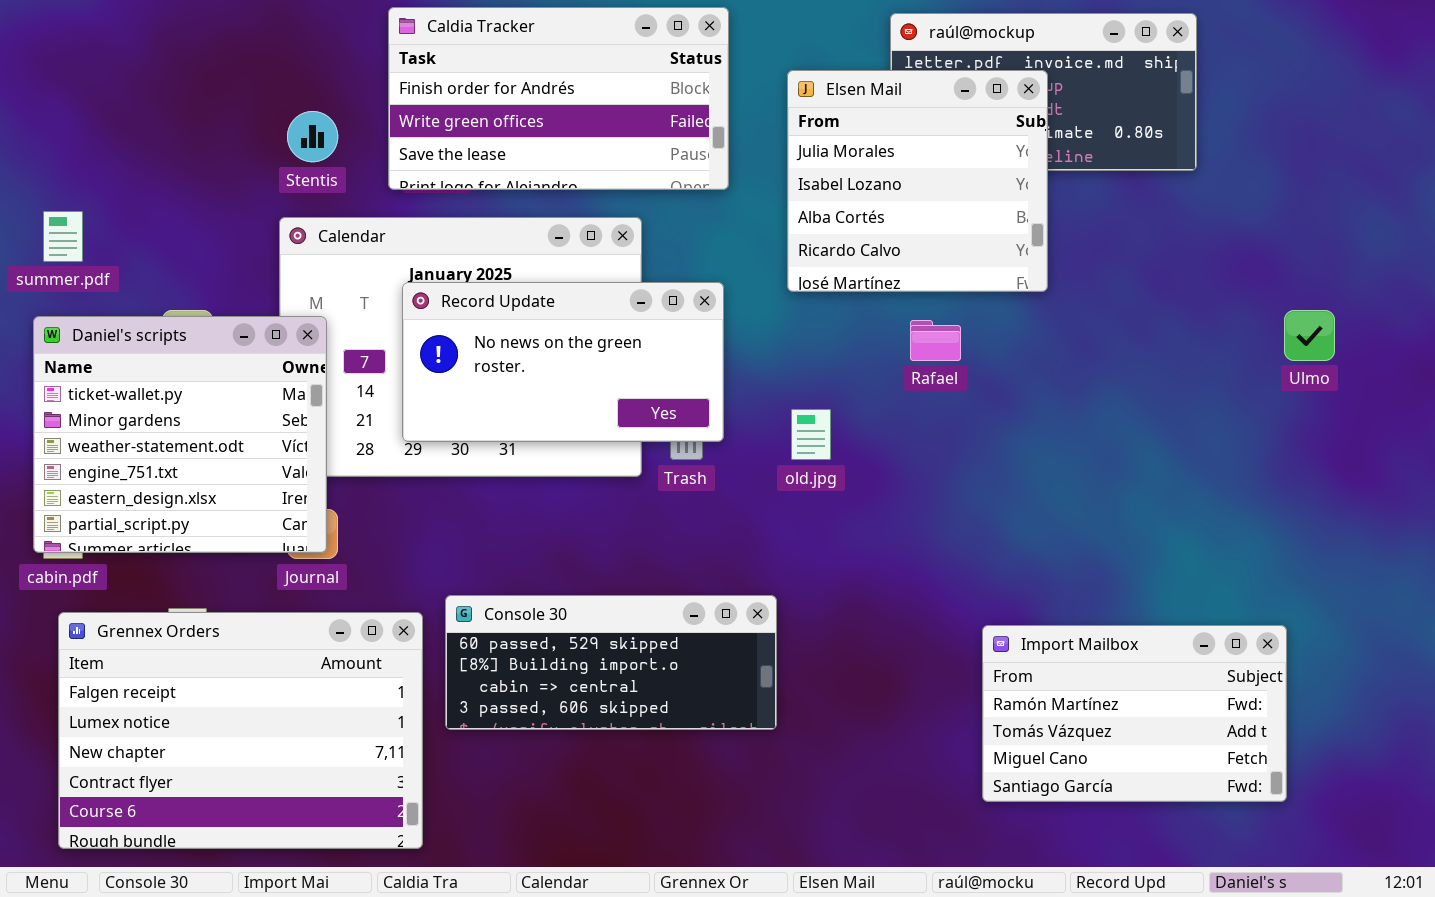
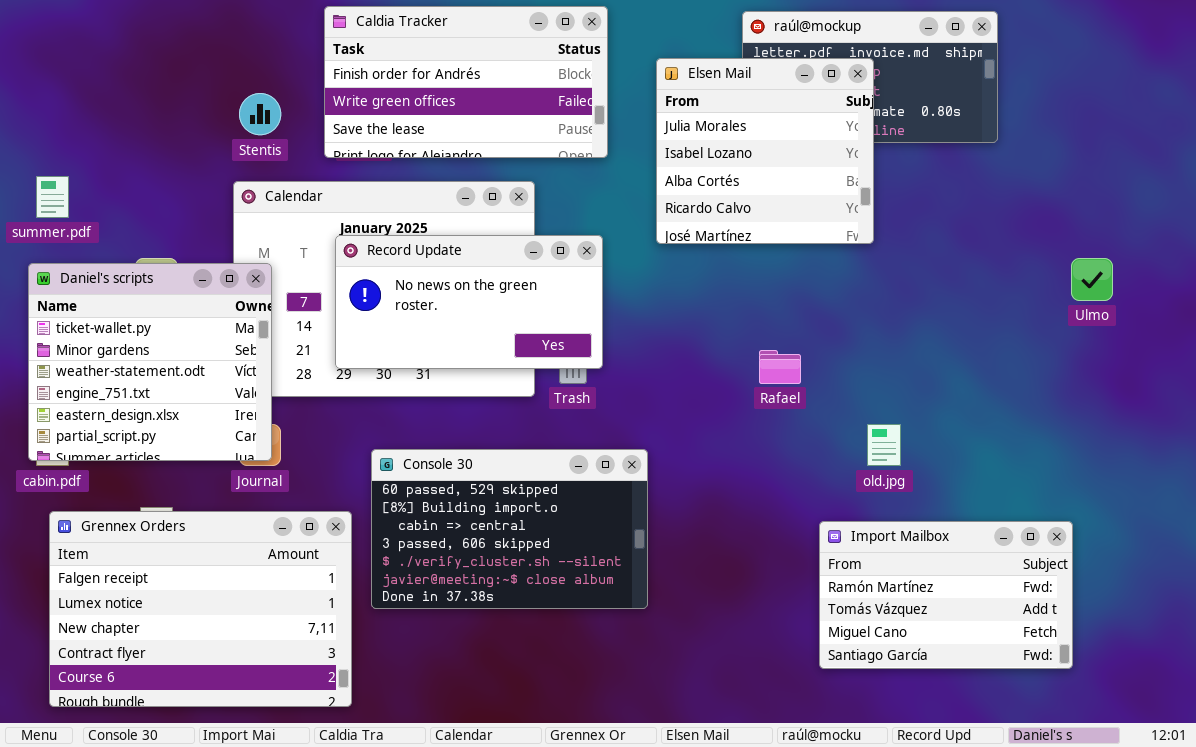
Rafael: [910,320,961,361] -> [759,350,801,384], moved
old.jpg: [791,409,831,460] -> [867,424,901,466], moved
Console 30: [445,595,777,730] -> [371,449,648,609], resized

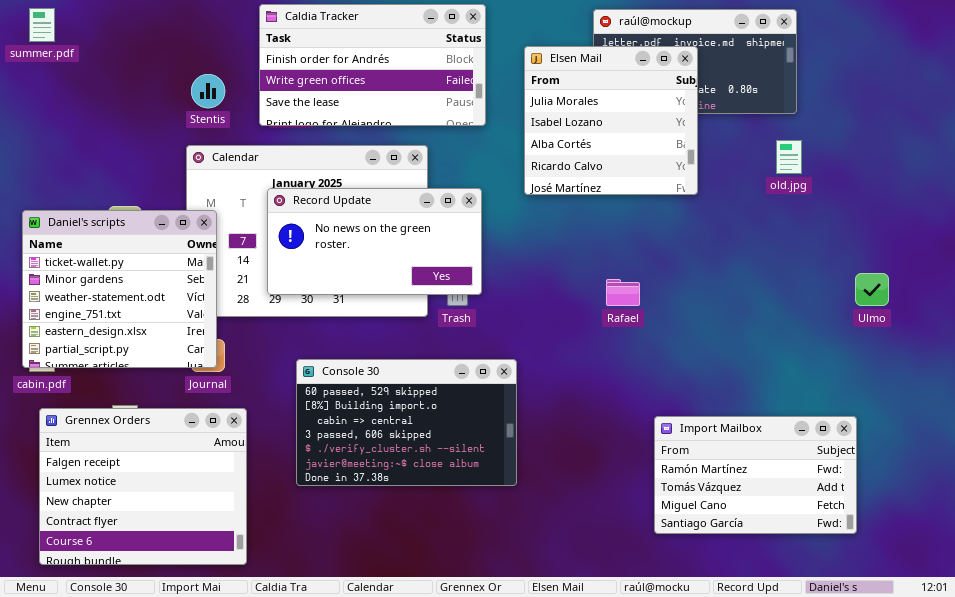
summer.pdf: [36,176,69,218] -> [29,8,55,42], moved
Ulmo: [1071,258,1113,301] -> [855,273,889,306], moved
old.jpg: [867,424,901,466] -> [776,140,802,174], moved
Grennex Orders: [49,511,352,707] -> [39,408,247,565], resized

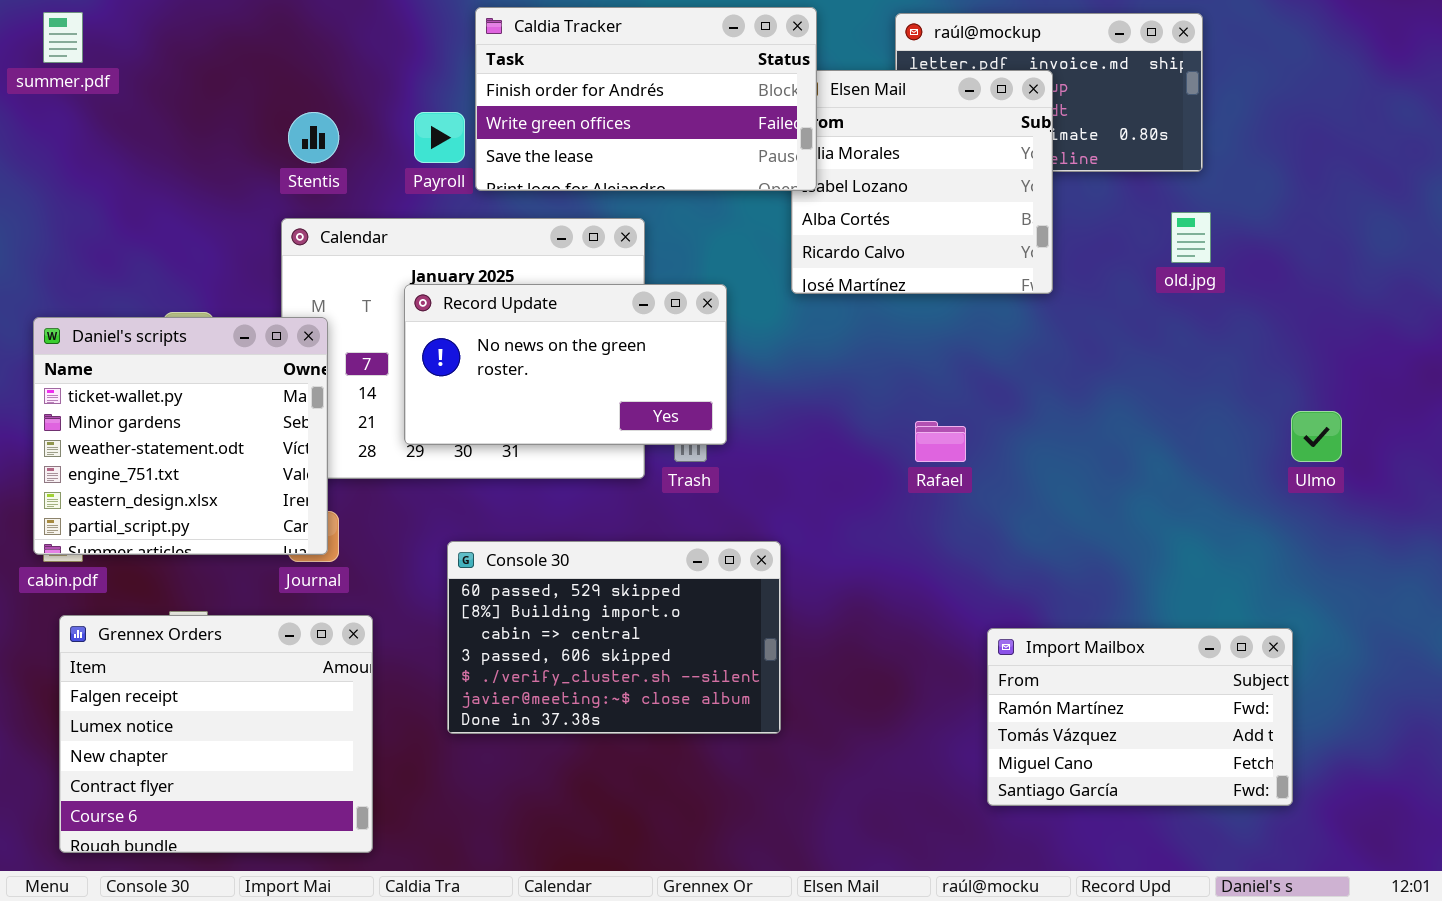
Caldia Tracker: [259,4,486,126] -> [475,7,817,191], moved

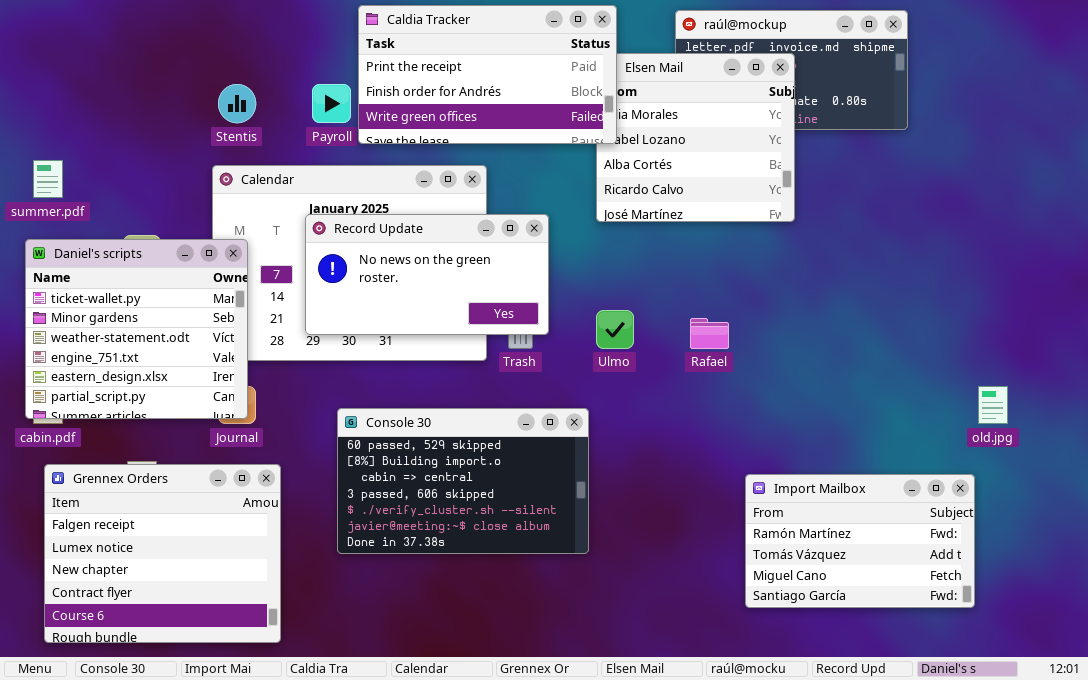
Caldia Tracker: [475,7,817,191] -> [358,5,617,144], scrolled up 1 row
summer.pdf: [43,12,83,63] -> [33,160,63,198], moved
old.jpg: [1171,212,1211,263] -> [978,386,1008,424], moved
Ulmo: [1291,411,1342,462] -> [596,310,634,349], moved

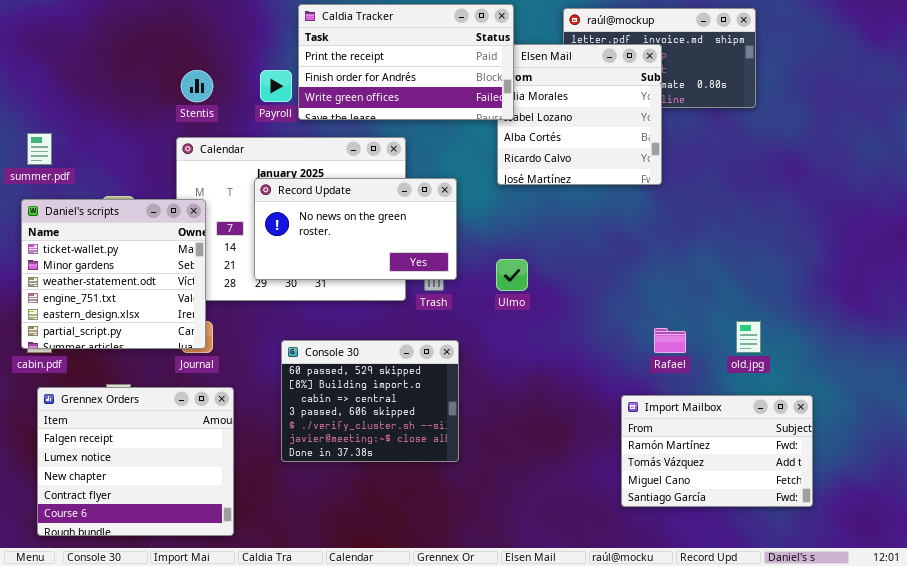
Rafael: [690,318,729,349] -> [654,328,686,353], moved
old.jpg: [978,386,1008,424] -> [736,321,761,353], moved
Console 30: [337,408,589,554] -> [281,340,459,462], resized

